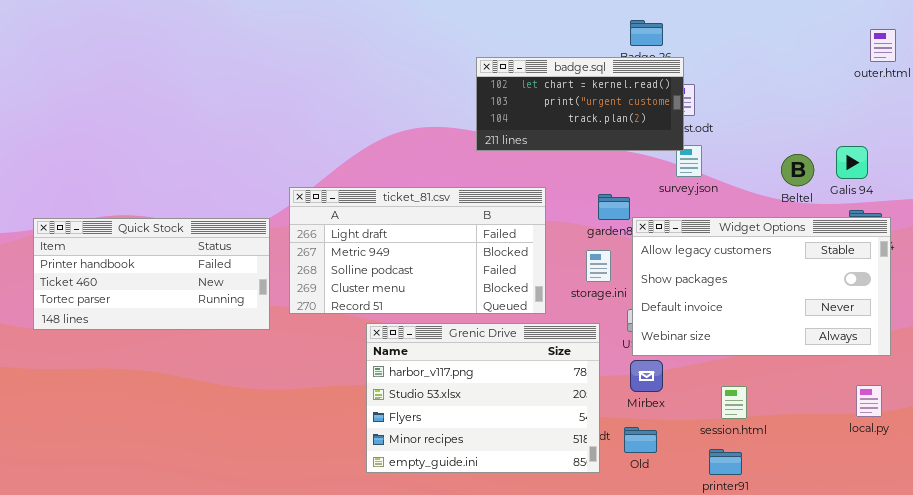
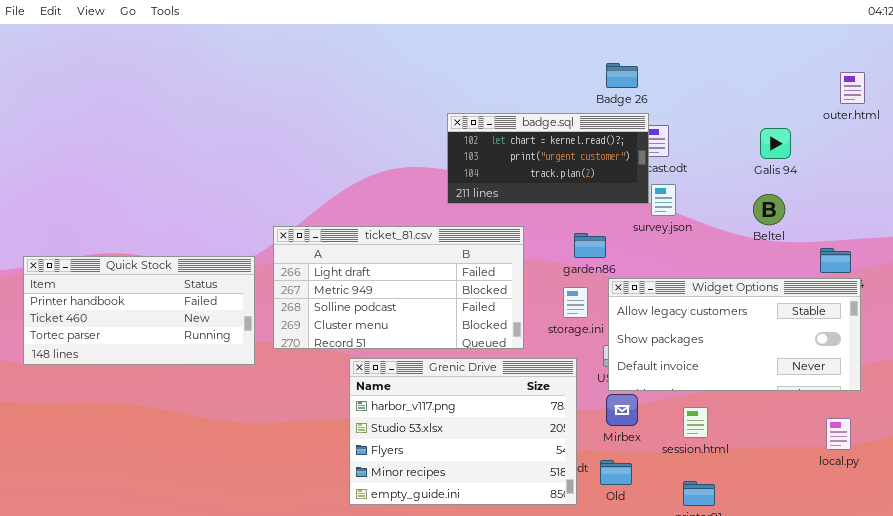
badge.sql: [476,57,684,151] -> [447,113,649,204], moved
Galis 94: [836,146,868,179] -> [760,128,791,159], moved
Widget Options: [632,217,891,356] -> [608,278,861,391], resized
session.html: [721,386,747,419] -> [683,407,708,438], moved

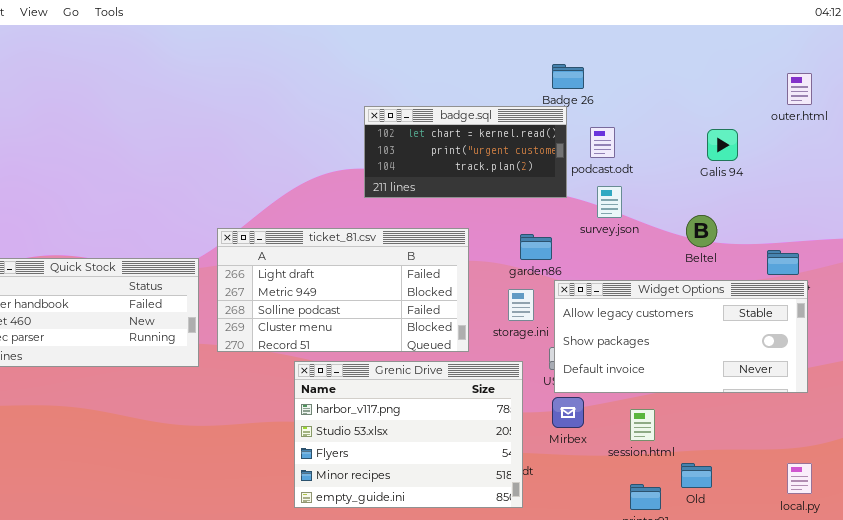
badge.sql: [447,113,649,204] -> [364,106,567,198], moved
Beltel: [753,194,785,225] -> [686,215,717,247], moved
local.py: [826,418,851,450] -> [787,463,812,494], moved
Old: [600,460,632,485] -> [681,463,712,488], moved

